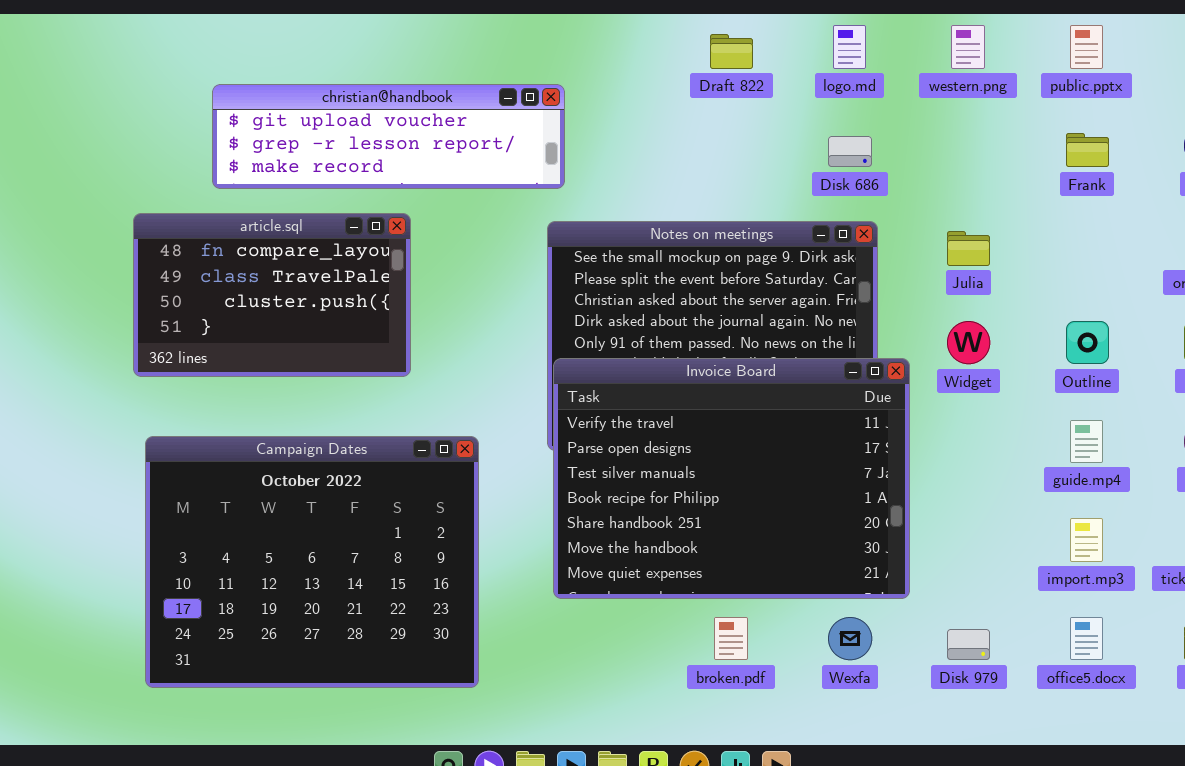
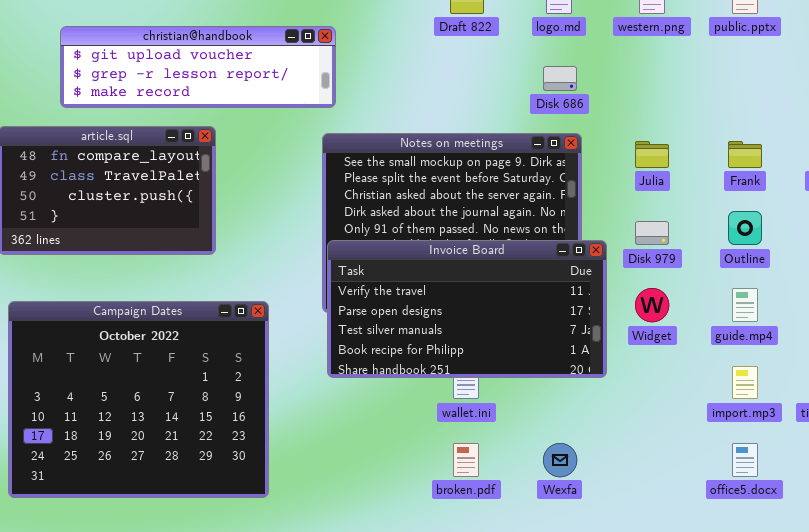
Frank: [1066,133,1109,167] -> [728,141,762,168], moved
Widget: [947,321,990,364] -> [635,288,669,322], moved
Invoice Board: [553,358,910,599] -> [327,240,607,378], resized
Disk 979: [947,629,990,660] -> [635,221,669,245], moved

